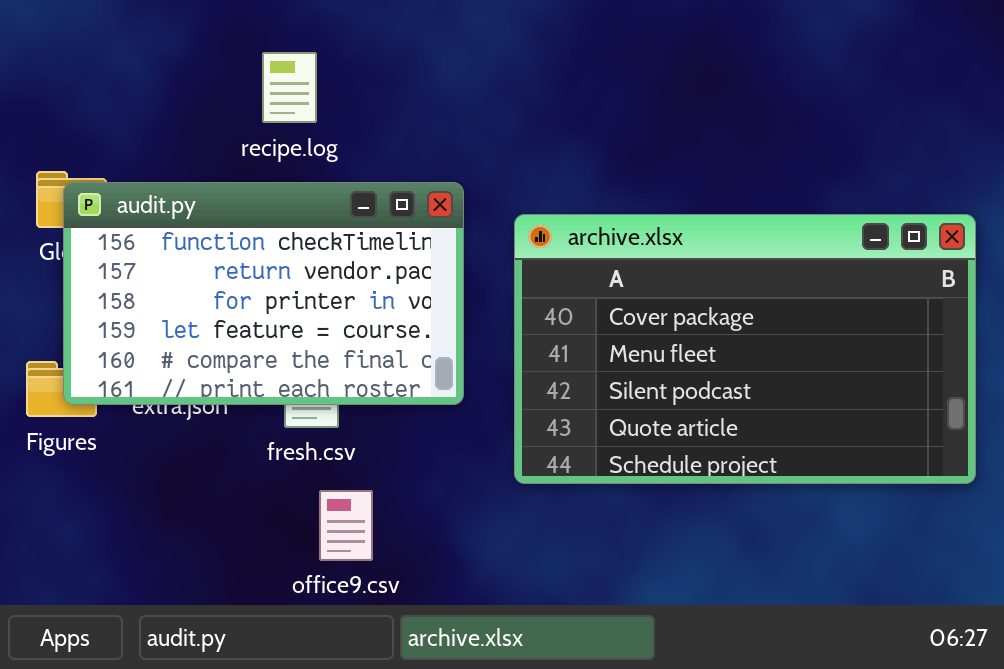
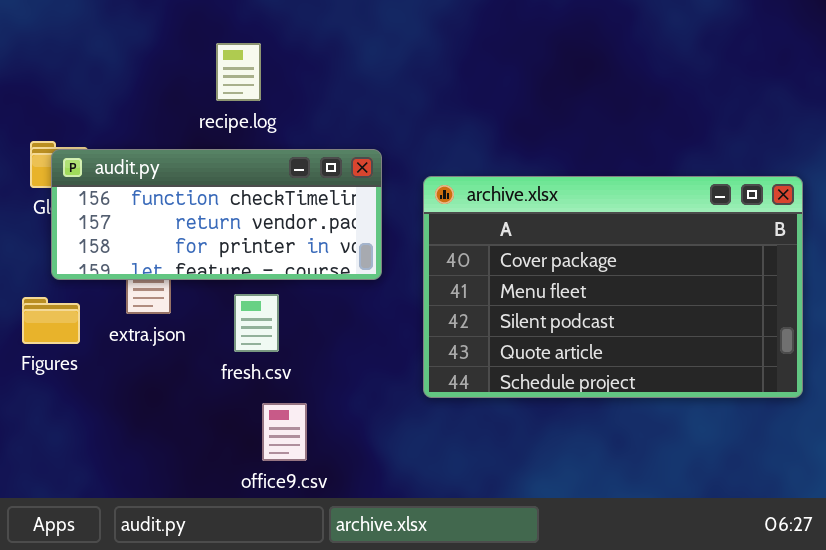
audit.py: [63,182,464,405] -> [51,149,382,280], resized

